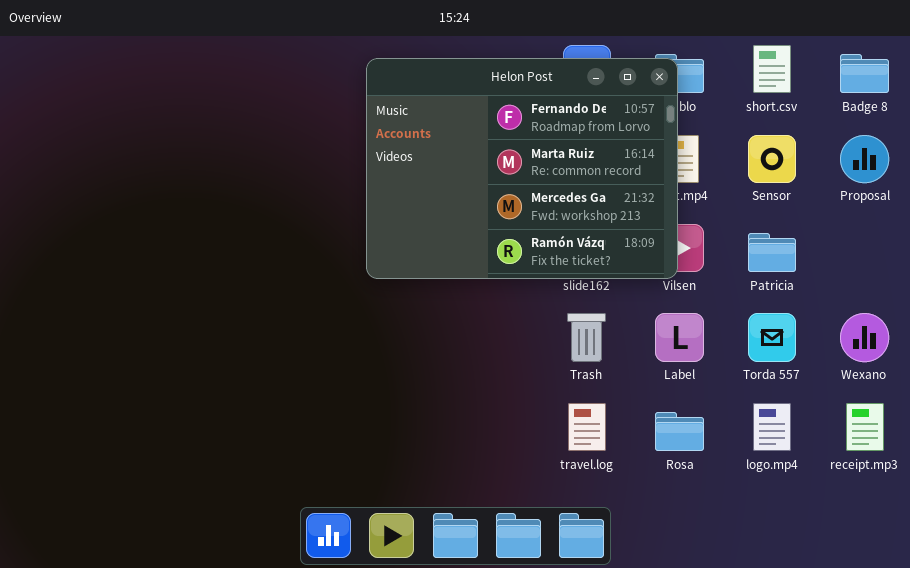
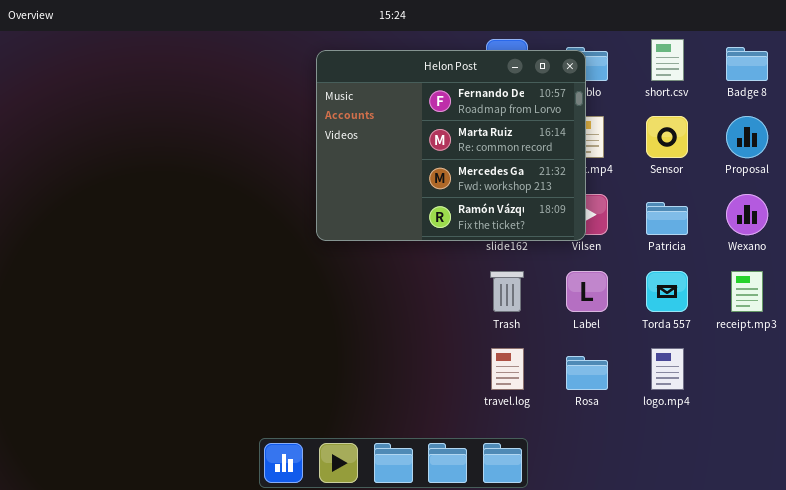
Wexano: [840,313,889,362] -> [726,194,768,235], moved
receipt.mp3: [846,403,884,451] -> [731,271,763,312], moved

